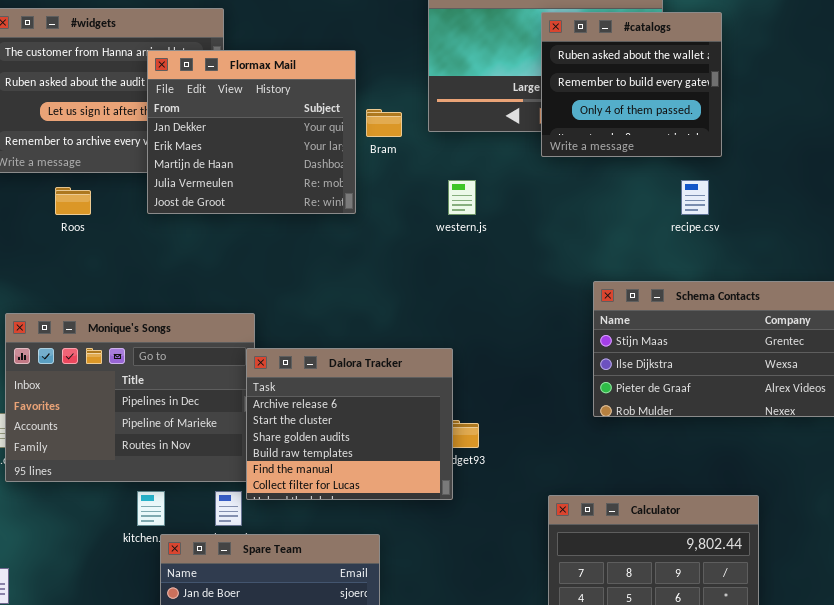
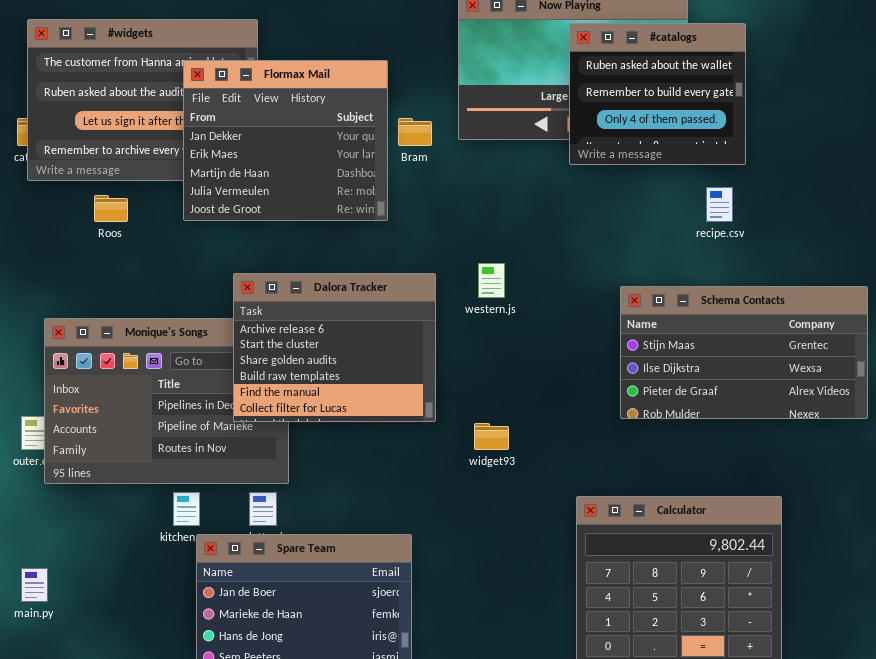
western.js: [448,180,476,215] -> [478,263,505,298], moved
Dalora Tracker: [246,348,453,500] -> [233,273,436,422], moved

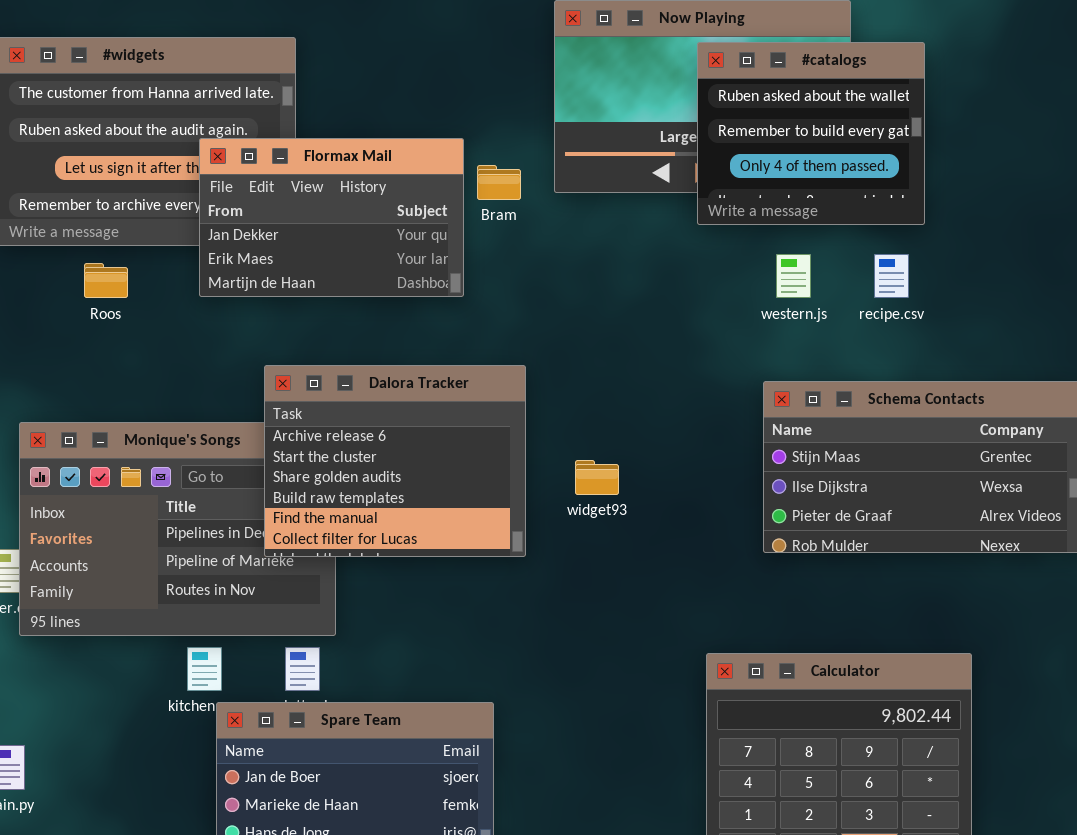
Flormax Mail: [183,60,388,221] -> [199,138,464,297], resized
western.js: [478,263,505,298] -> [776,254,811,298], moved
widget93: [474,423,509,450] -> [575,460,619,495], moved

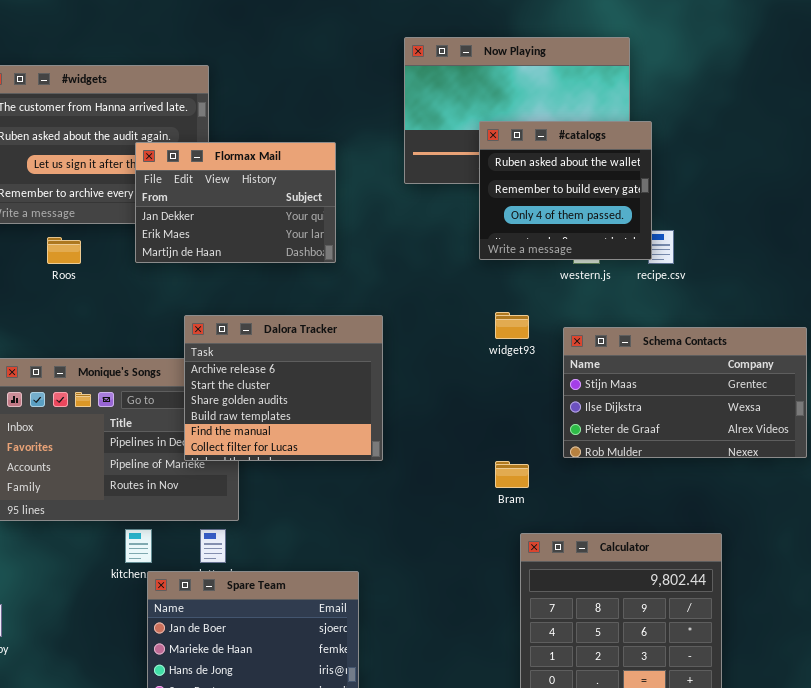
#catalogs: [697,42,925,225] -> [479,121,652,260], moved
Bram: [477,165,521,200] -> [495,461,529,488], moved
widget93: [575,460,619,495] -> [495,312,529,339], moved

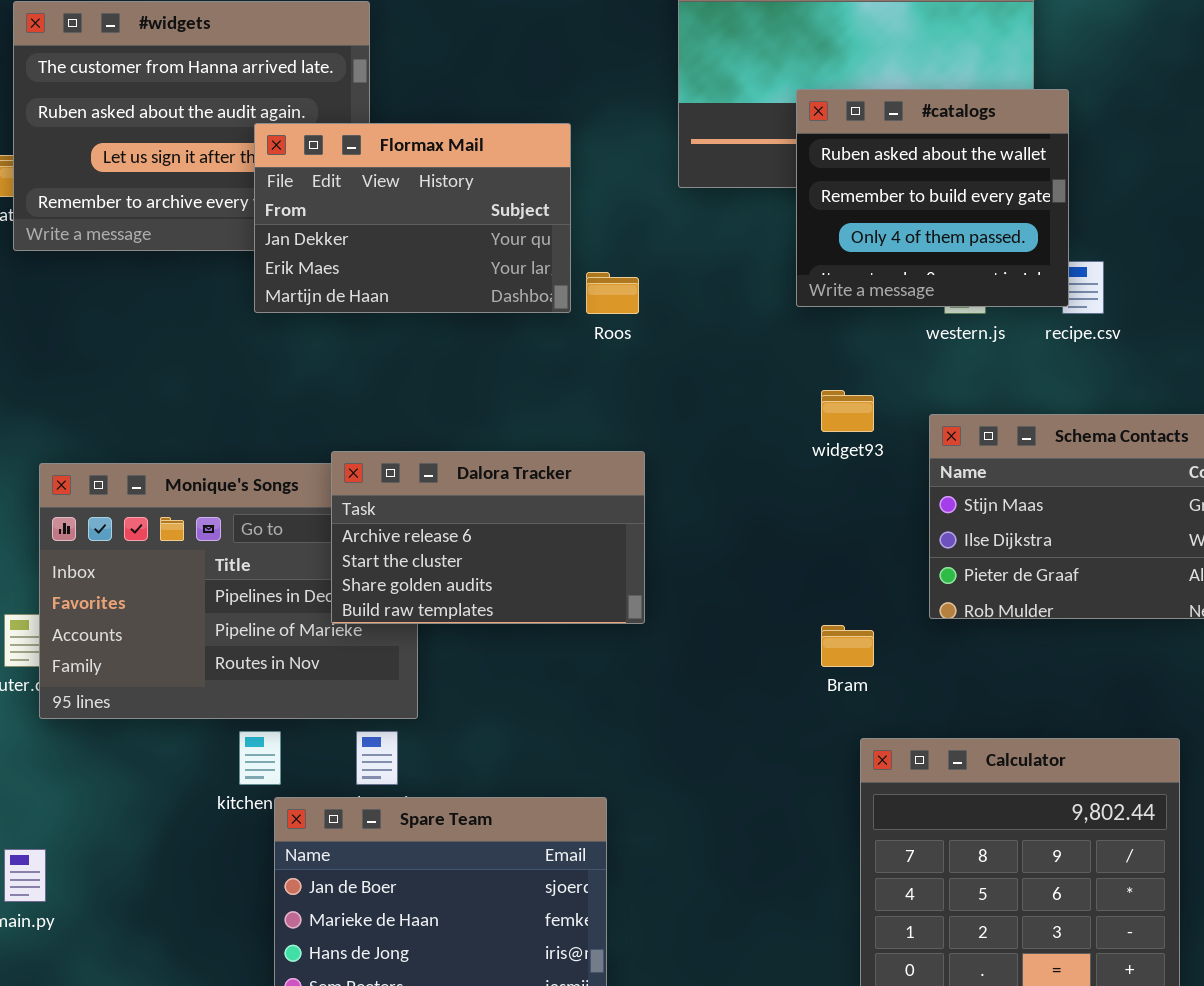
Roos: [47,237,81,264] -> [586,272,639,314], moved
Dalora Tracker: [184,315,383,461] -> [331,451,645,624], resized

